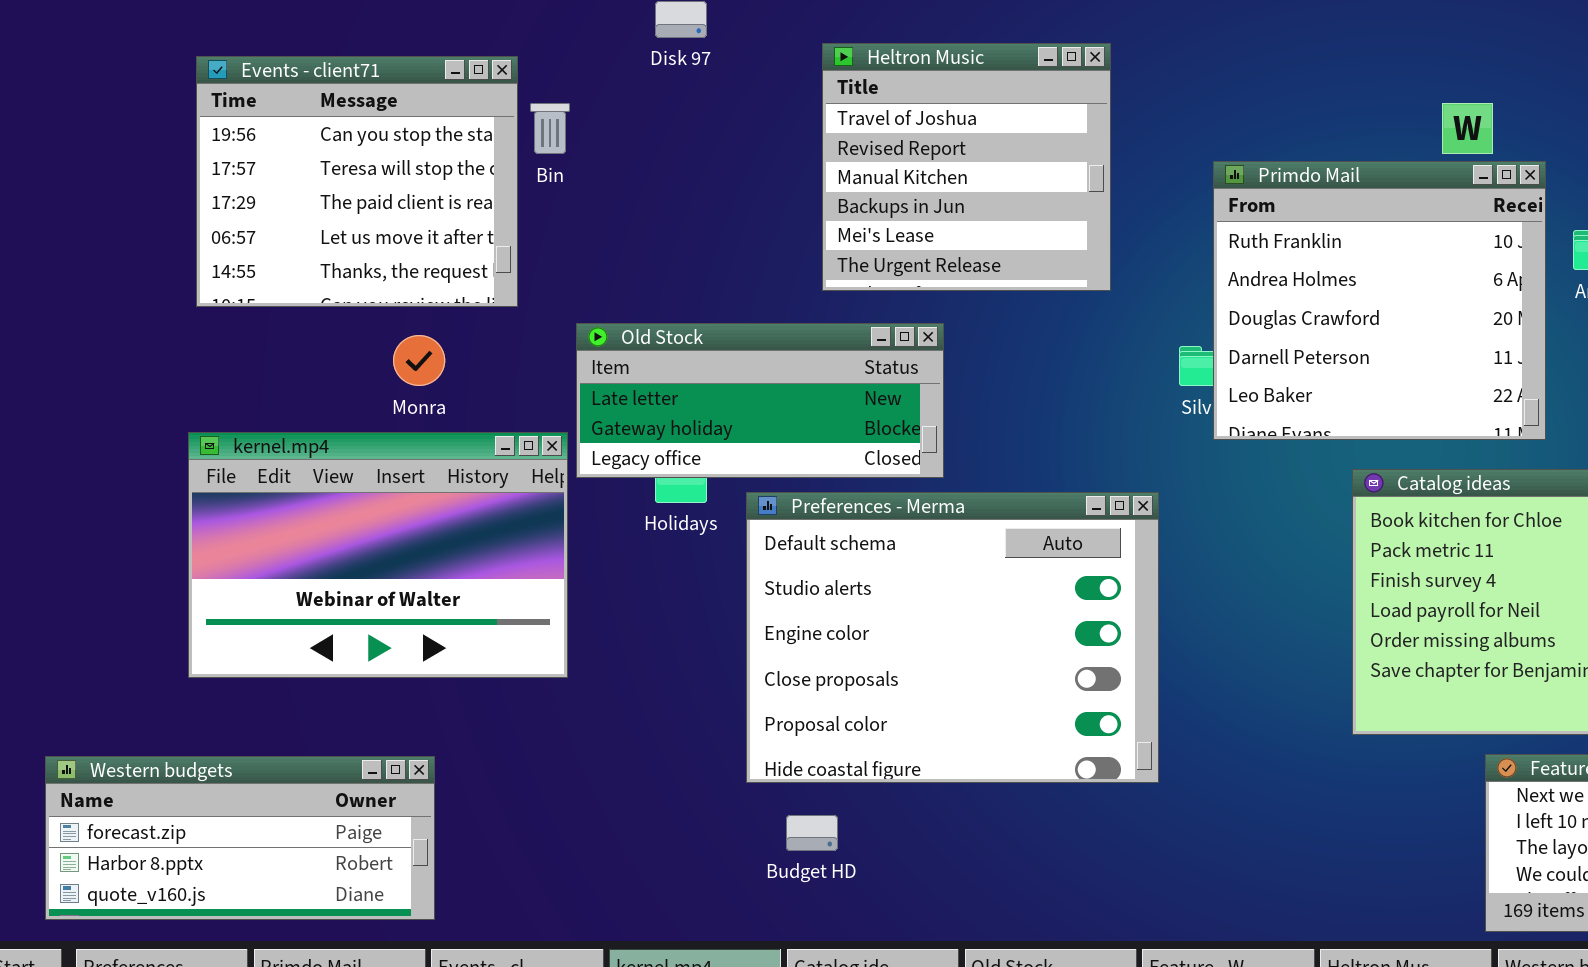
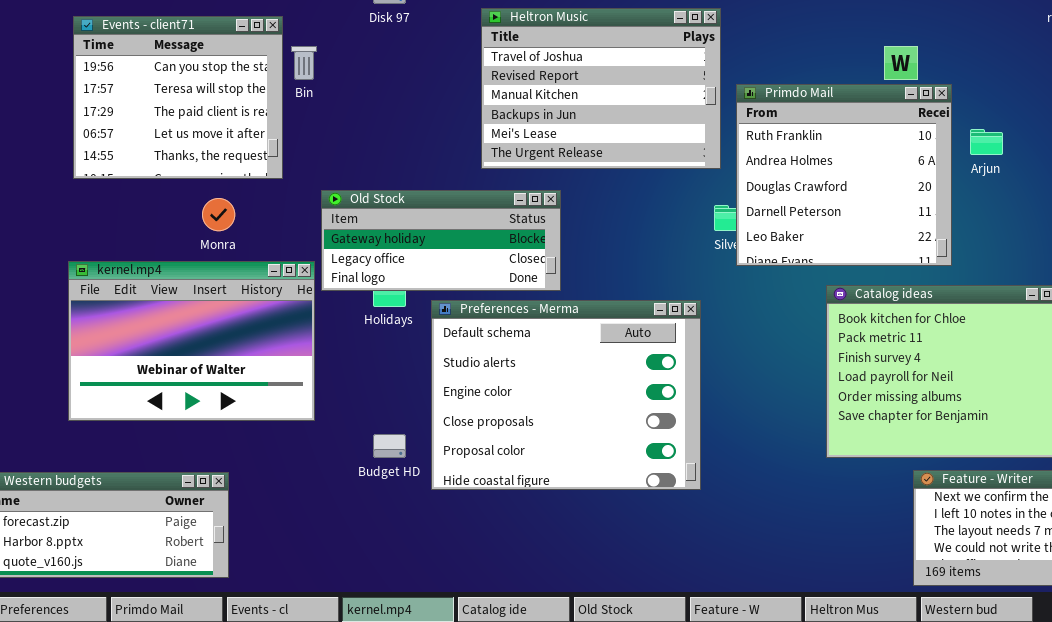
Heltron Music: [822,43,1111,291] -> [481,8,721,169], resized
Old Stock: [576,323,944,478] -> [321,190,561,291], scrolled down 1 row
Budget HD: [786,815,838,851] -> [373,434,406,458], moved

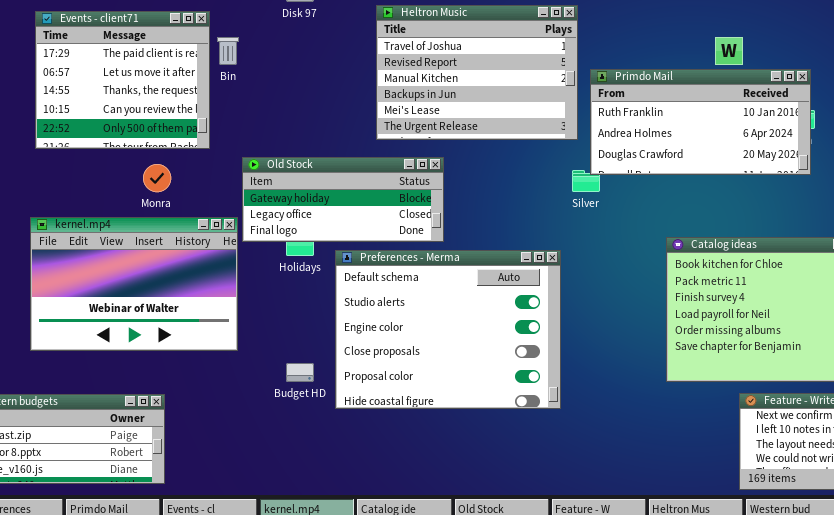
Events - client71: [73,16,283,179] -> [35,11,210,149], scrolled down 2 rows
Primdo Mail: [736,84,952,266] -> [590,69,811,175], resized

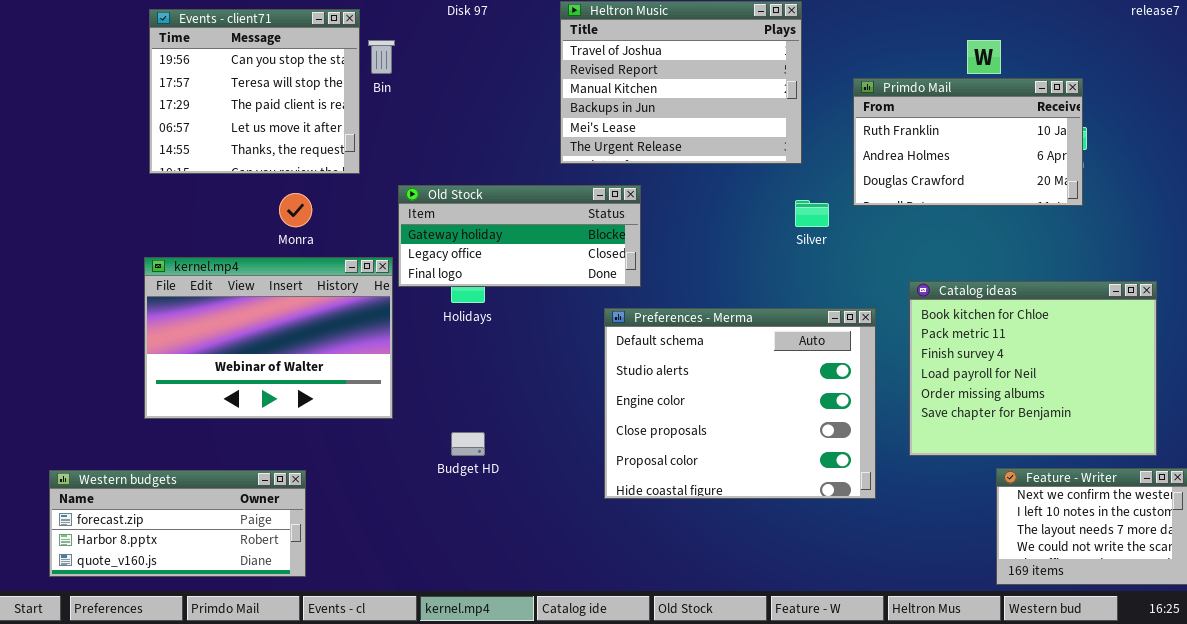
Events - client71: [35,11,210,149] -> [149,9,360,174], scrolled up 2 rows
Primdo Mail: [590,69,811,175] -> [853,78,1083,206], resized
Preferences - Merma: [335,250,561,409] -> [604,308,876,499], moved

